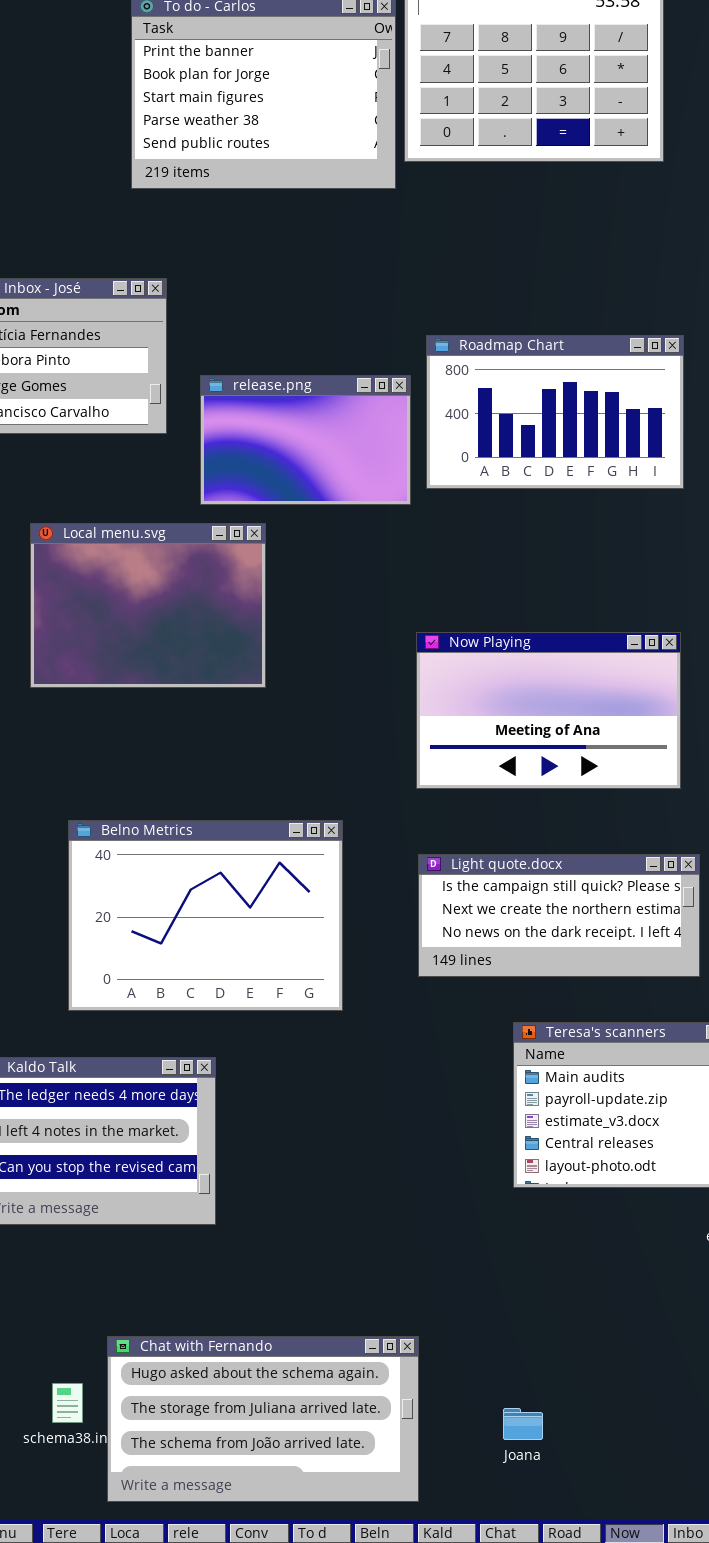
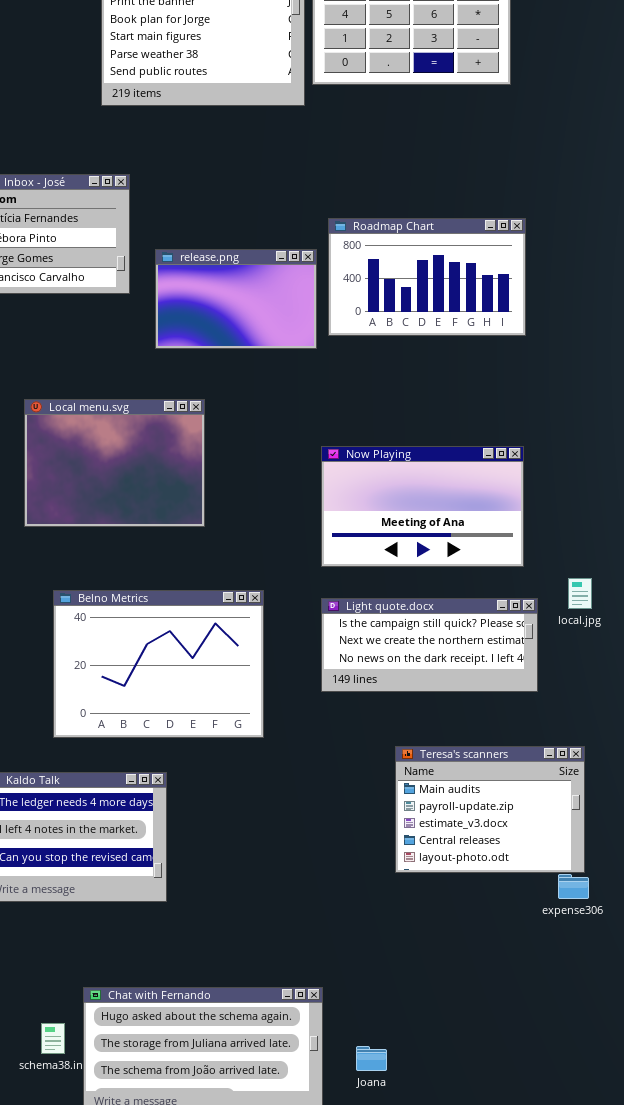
Local menu.svg: [30,523,266,688] -> [24,399,205,527], moved
Light quote.docx: [418,854,700,977] -> [321,598,538,692], moved
Joana: [503,1408,543,1440] -> [356,1046,387,1071], moved

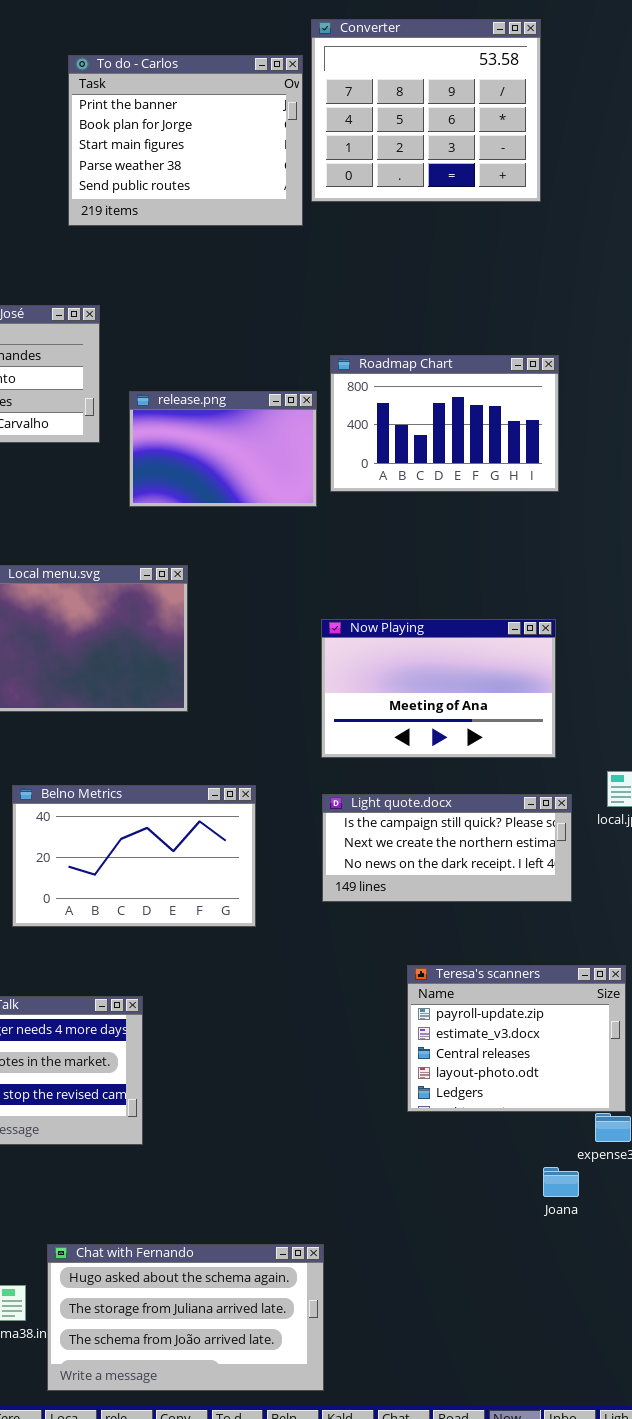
Belno Metrics: [53,590,264,738] -> [12,785,256,927], resized
Teresa's scanners: [395,746,585,873] -> [407,965,626,1112], scrolled down 1 row
Joana: [356,1046,387,1071] -> [543,1167,579,1197], moved

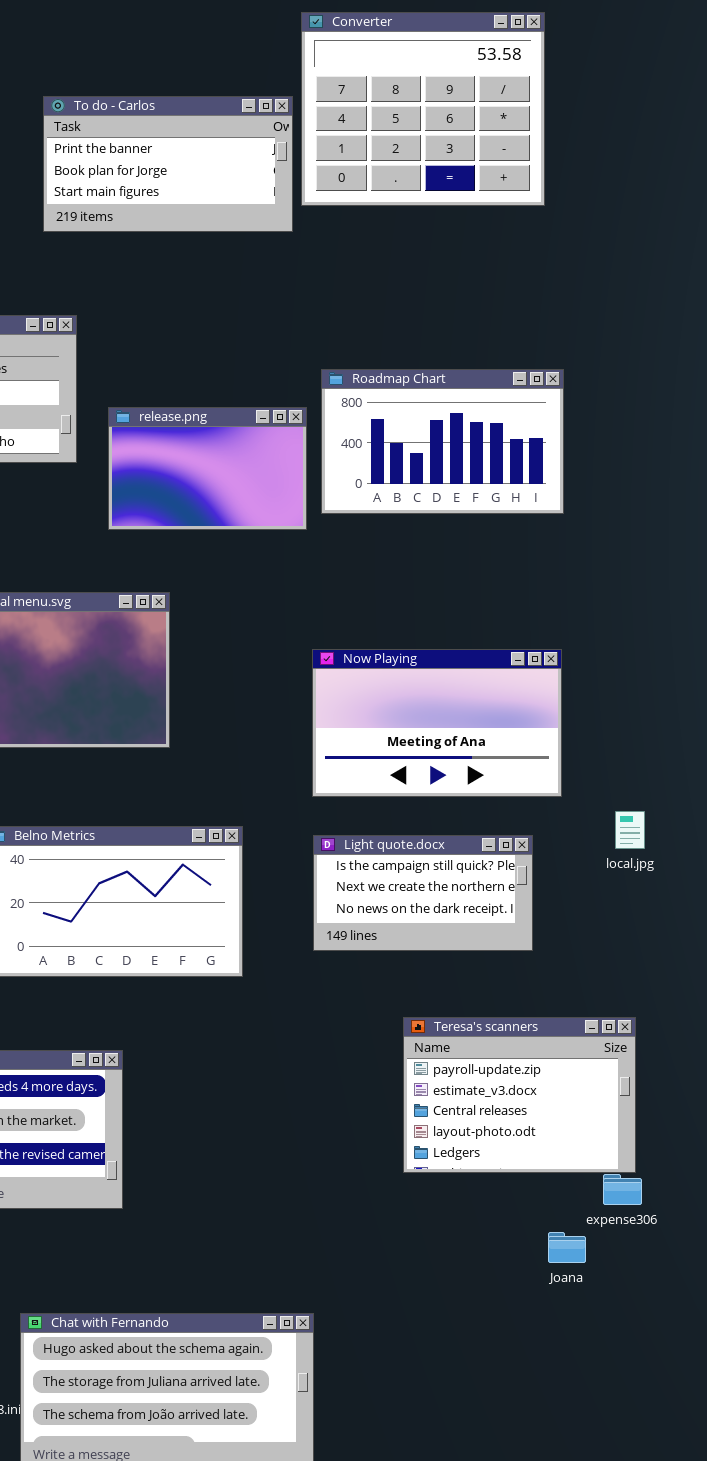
To do - Carlos: [68,55,303,226] -> [43,96,293,232], resized
Light quote.docx: [322,794,572,902] -> [313,835,533,951], resized

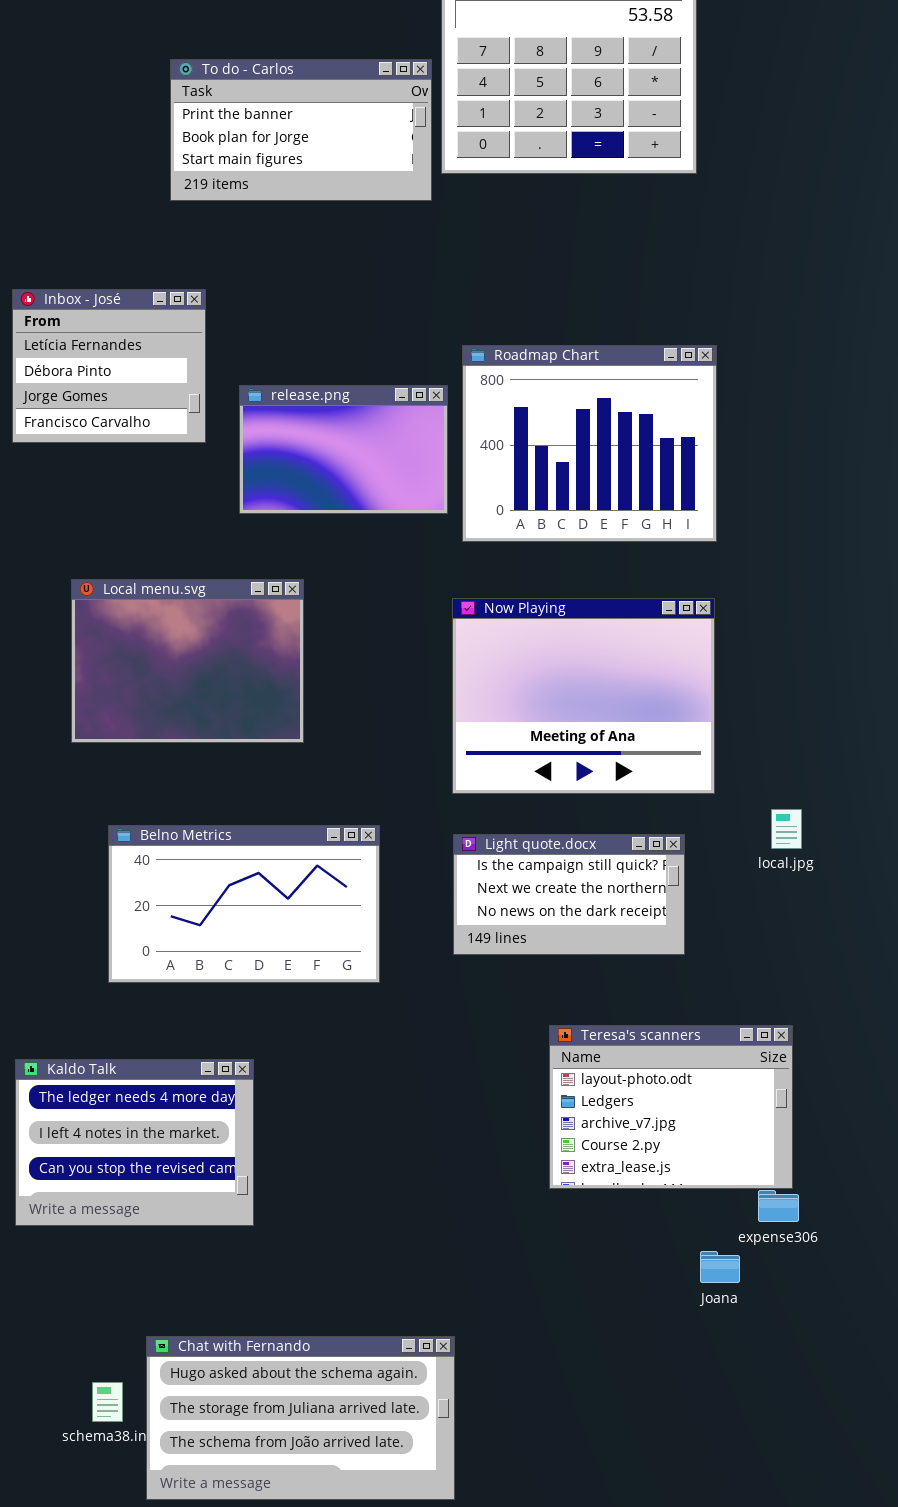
Roadmap Chart: [321,369,564,514] -> [462,345,717,542], resized
Now Playing: [312,649,562,797] -> [452,598,715,794], resized
Teresa's scanners: [403,1017,636,1173] -> [549,1025,793,1189], scrolled down 3 rows

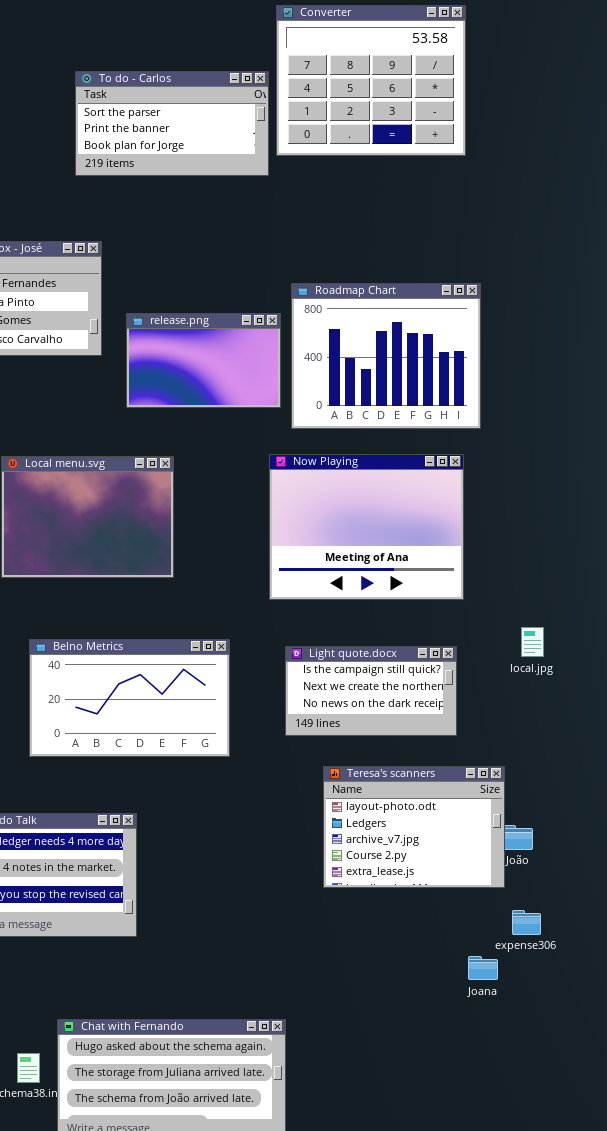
To do - Carlos: [170,59,432,201] -> [75,71,269,176], scrolled up 1 row
Now Playing: [452,598,715,794] -> [269,454,464,600], moved
Teresa's scanners: [549,1025,793,1189] -> [323,766,505,888], moved

